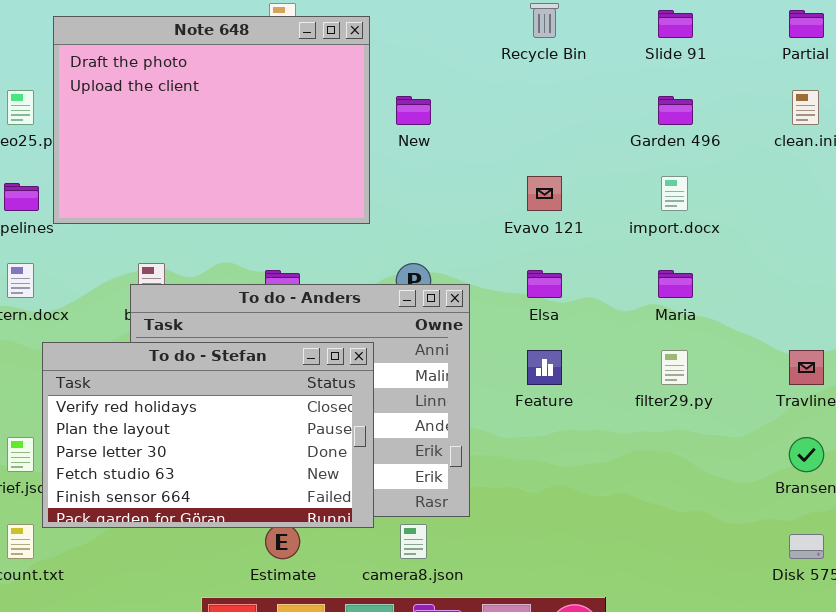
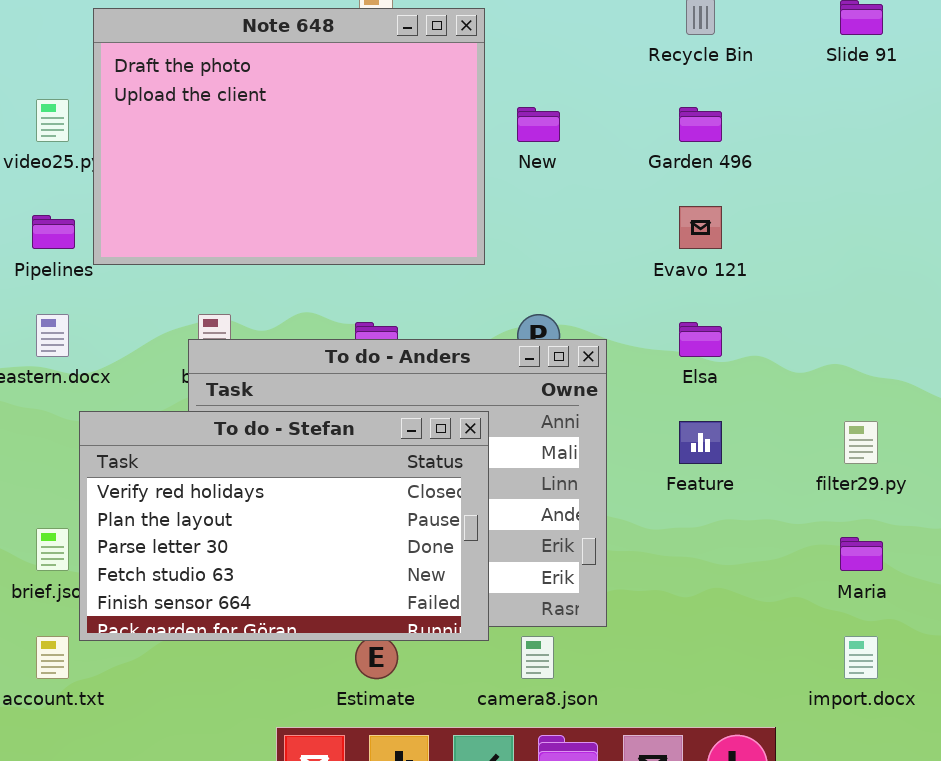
Garden 496: [658,96,693,125] -> [679,107,722,142], moved
import.docx: [661,176,688,211] -> [844,636,878,679], moved
Maria: [658,270,693,298] -> [840,537,883,571], moved

